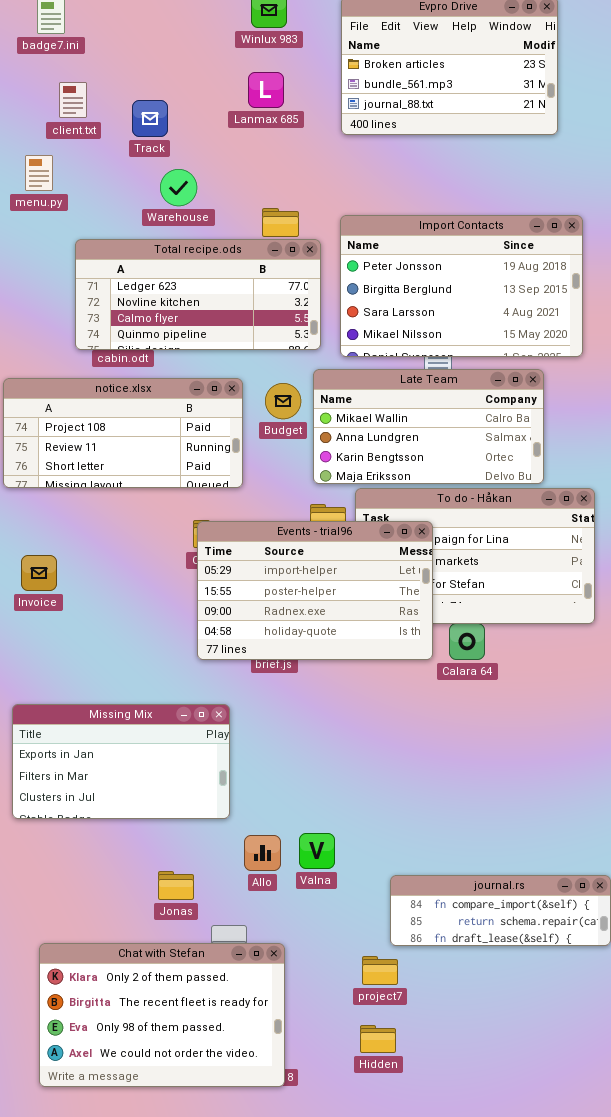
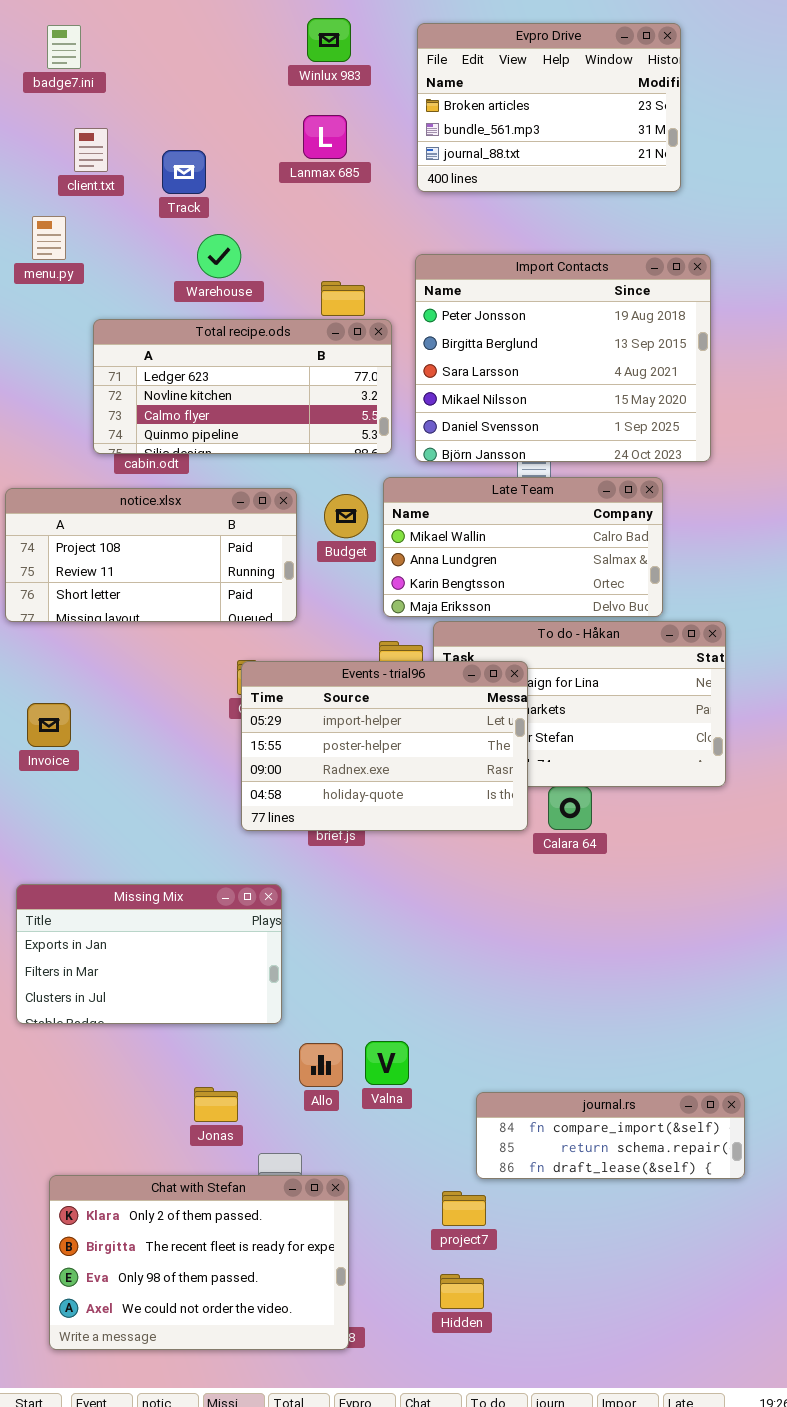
Import Contacts: [340,215,583,357] -> [415,254,711,462], resized

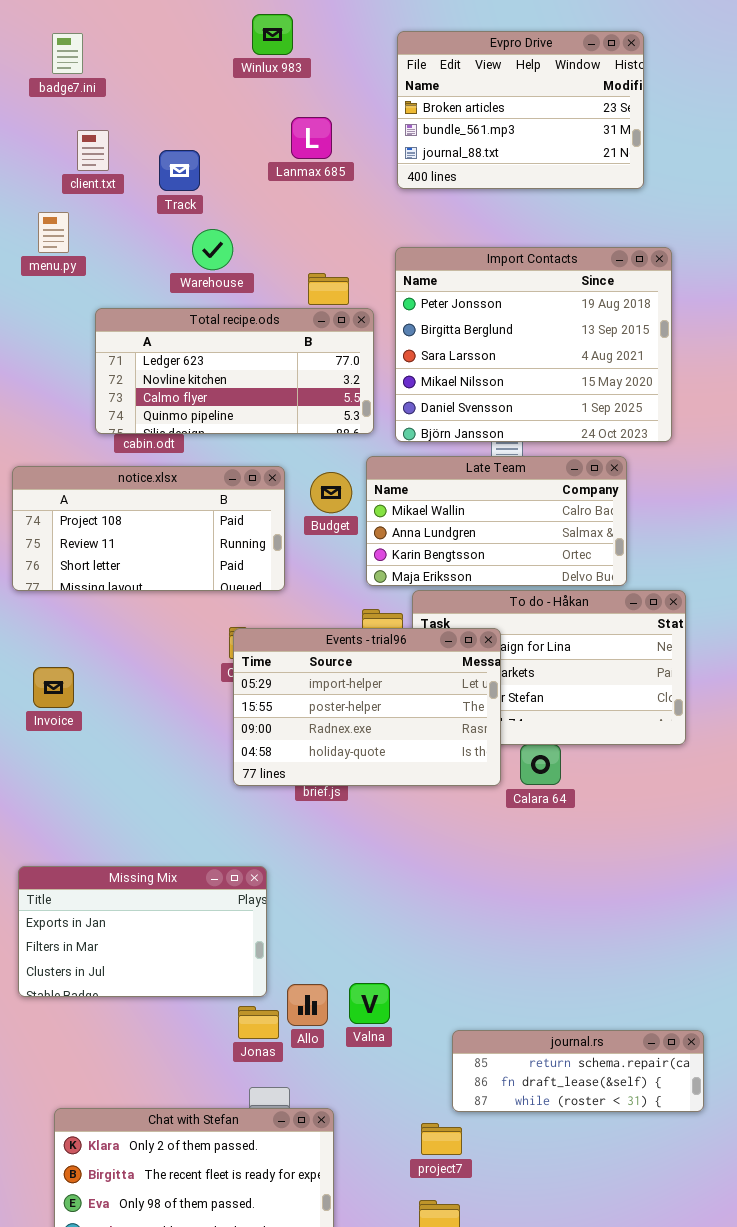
Winlux 983: [307,18,351,62] -> [252,14,293,55], moved
Missing Mix: [16,884,282,1024] -> [18,866,267,997], moved
Jonas: [194,1087,238,1122] -> [238,1006,279,1039], moved
journal.rs: [476,1092,745,1179] -> [452,1030,704,1112], scrolled down 1 row

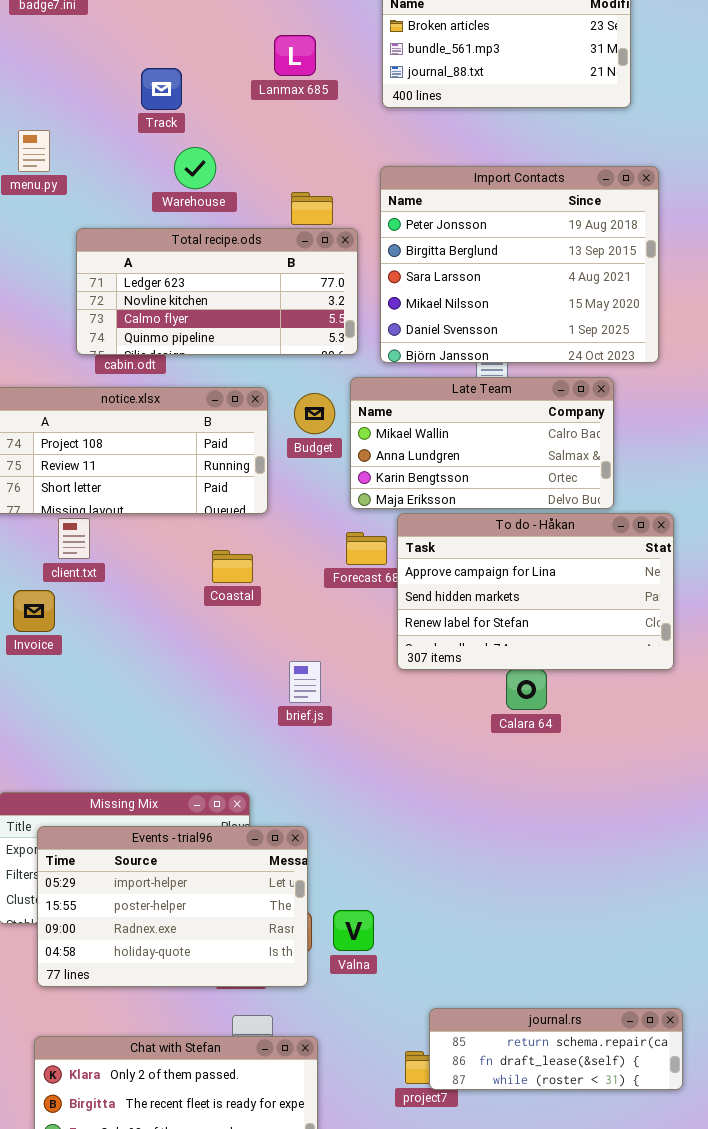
client.txt: [77,130,109,171] -> [58,518,90,559], moved
Events - trial96: [233,628,501,786] -> [37,826,308,987], moved
journal.rs: [452,1030,704,1112] -> [429,1008,683,1090], moved

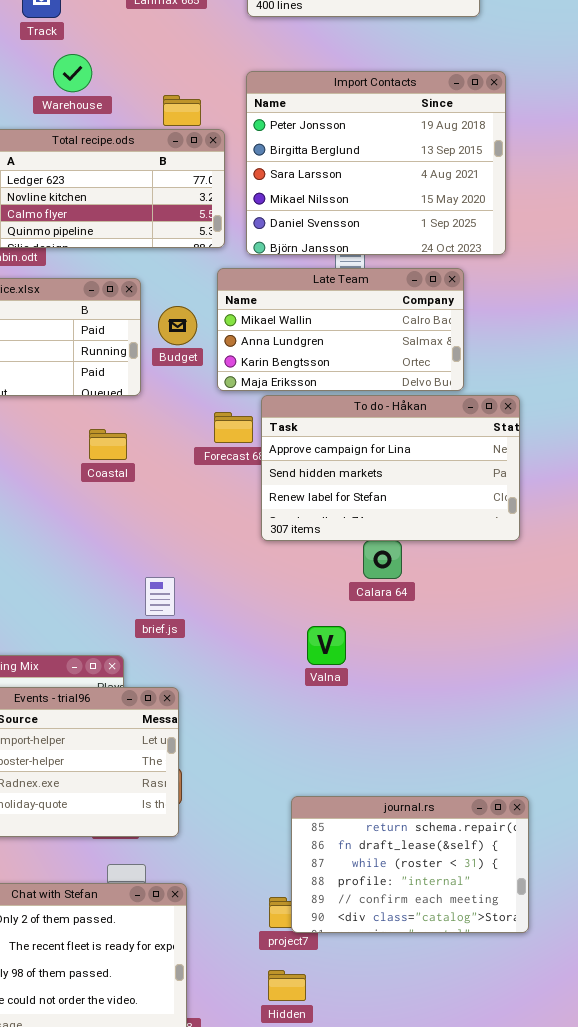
Budget: [294,393,335,434] -> [158,306,197,345], moved
brief.js: [289,661,321,703] -> [145,577,175,616], moved
Valna: [333,910,374,951] -> [307,626,346,665], moved
journal.rs: [429,1008,683,1090] -> [291,796,529,933], resized

